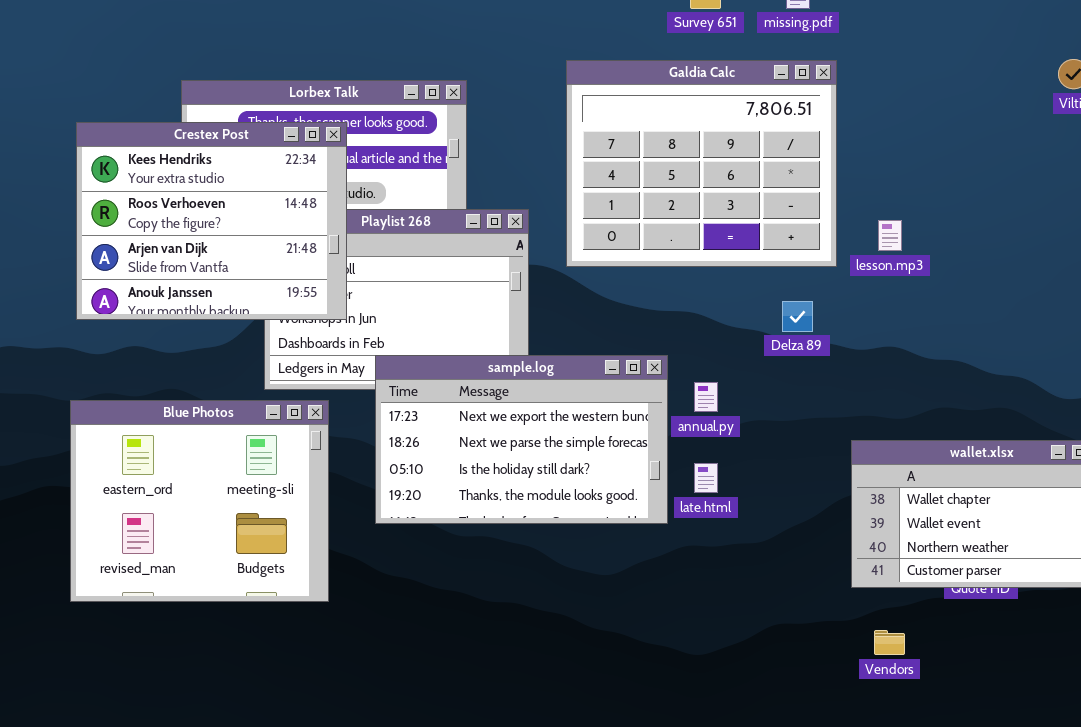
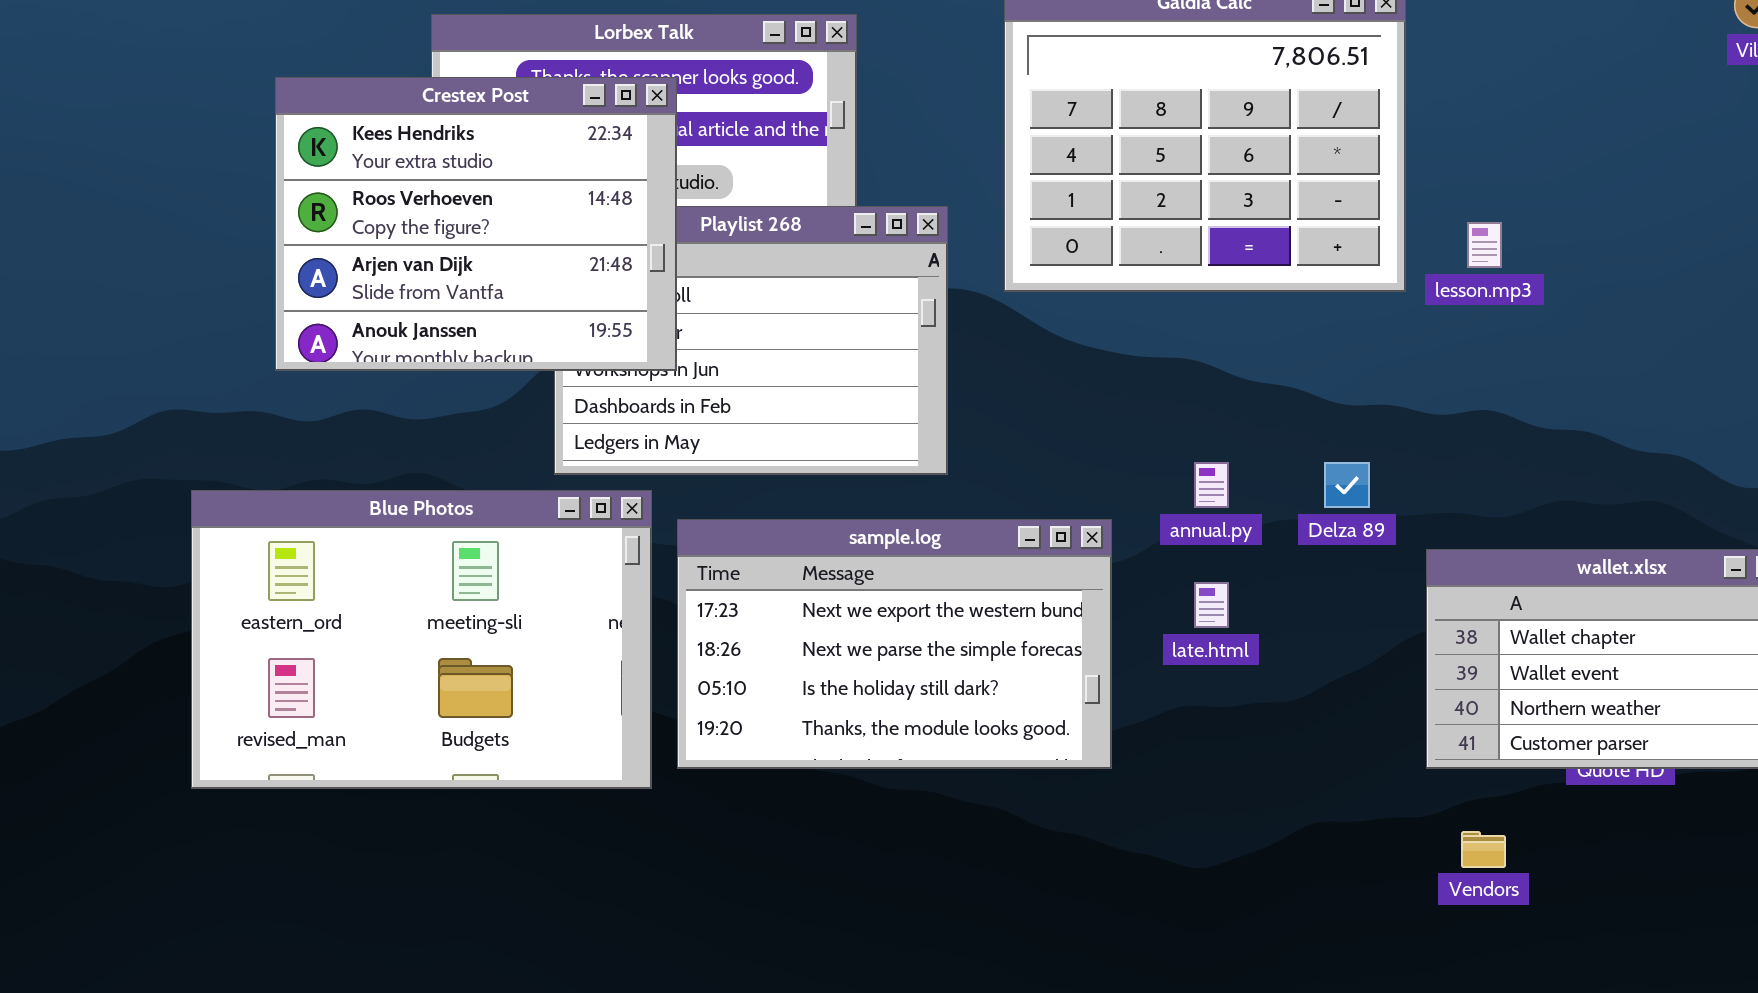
Delza 89: [782,301,813,332] -> [1324,462,1370,508], moved
sample.log: [375,355,668,524] -> [677,519,1112,769], moved
Blue Photos: [70,400,329,602] -> [191,490,652,789], resized

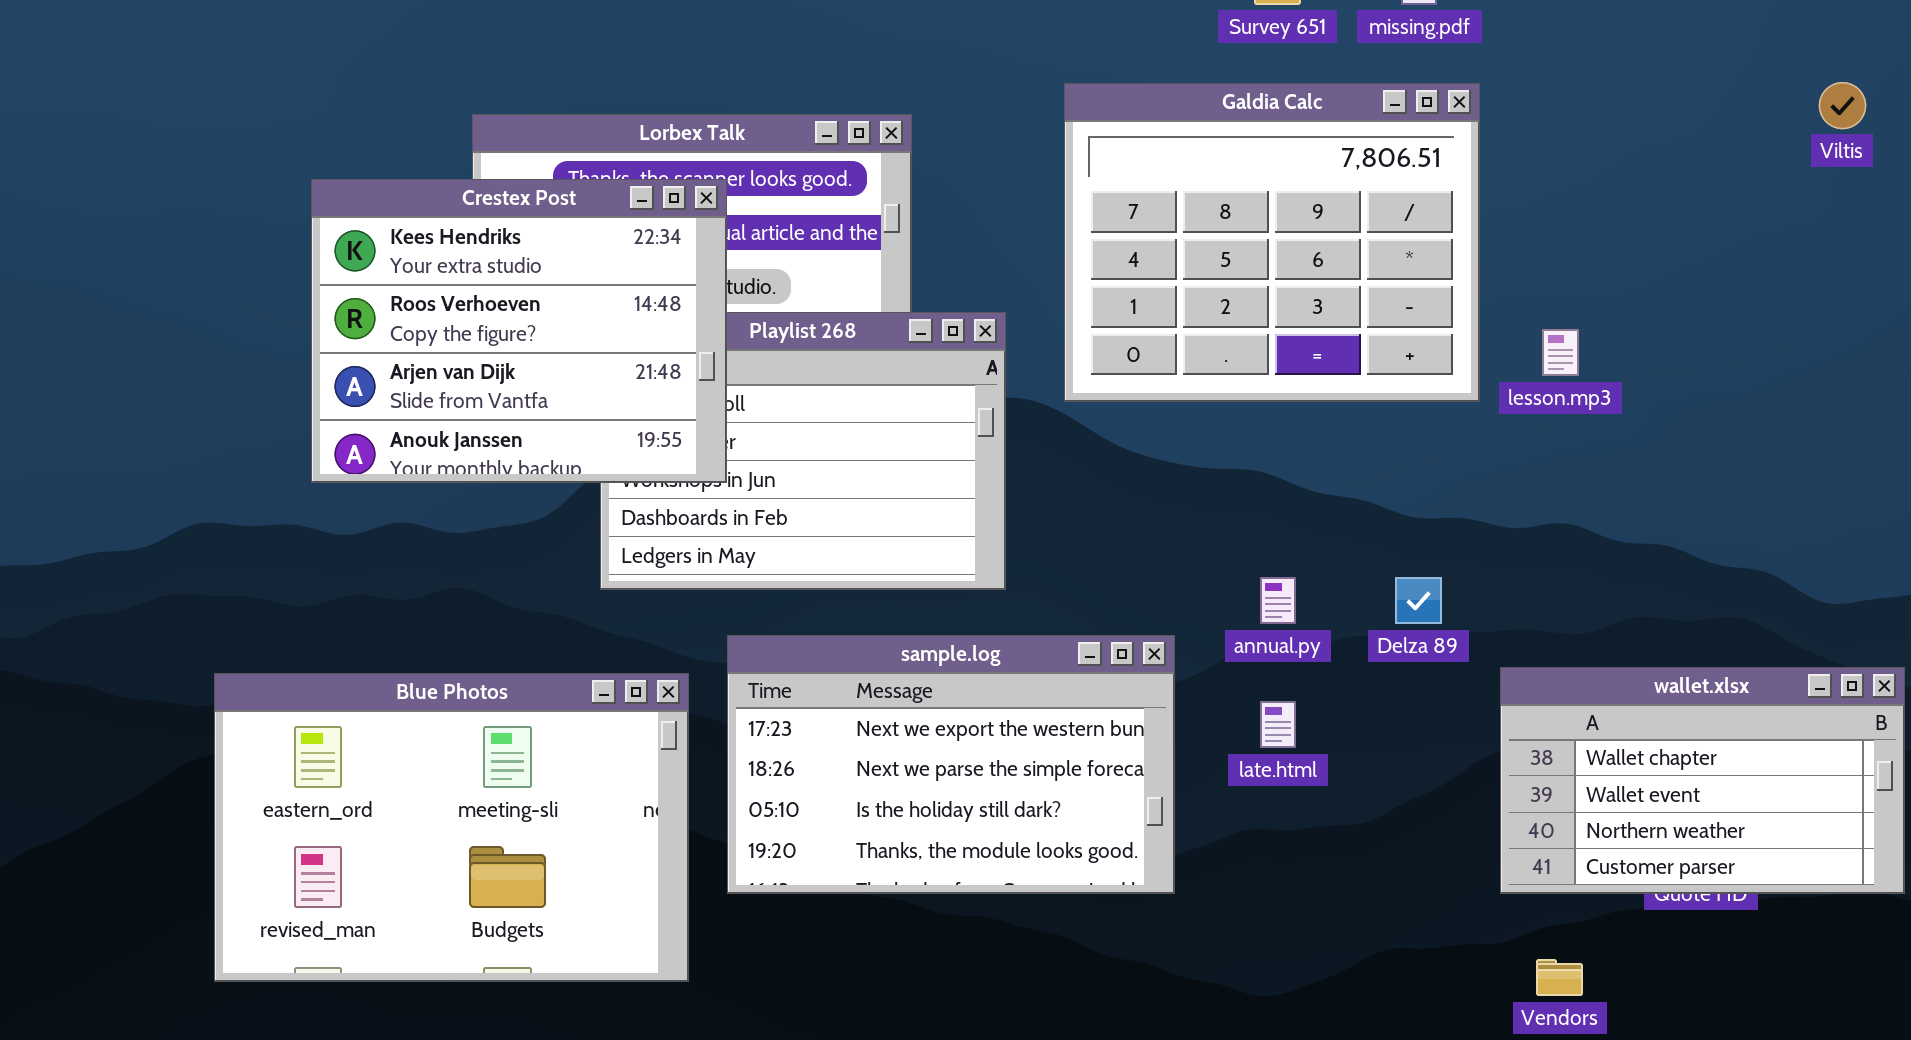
Blue Photos: [191,490,652,789] -> [214,673,689,982], moved

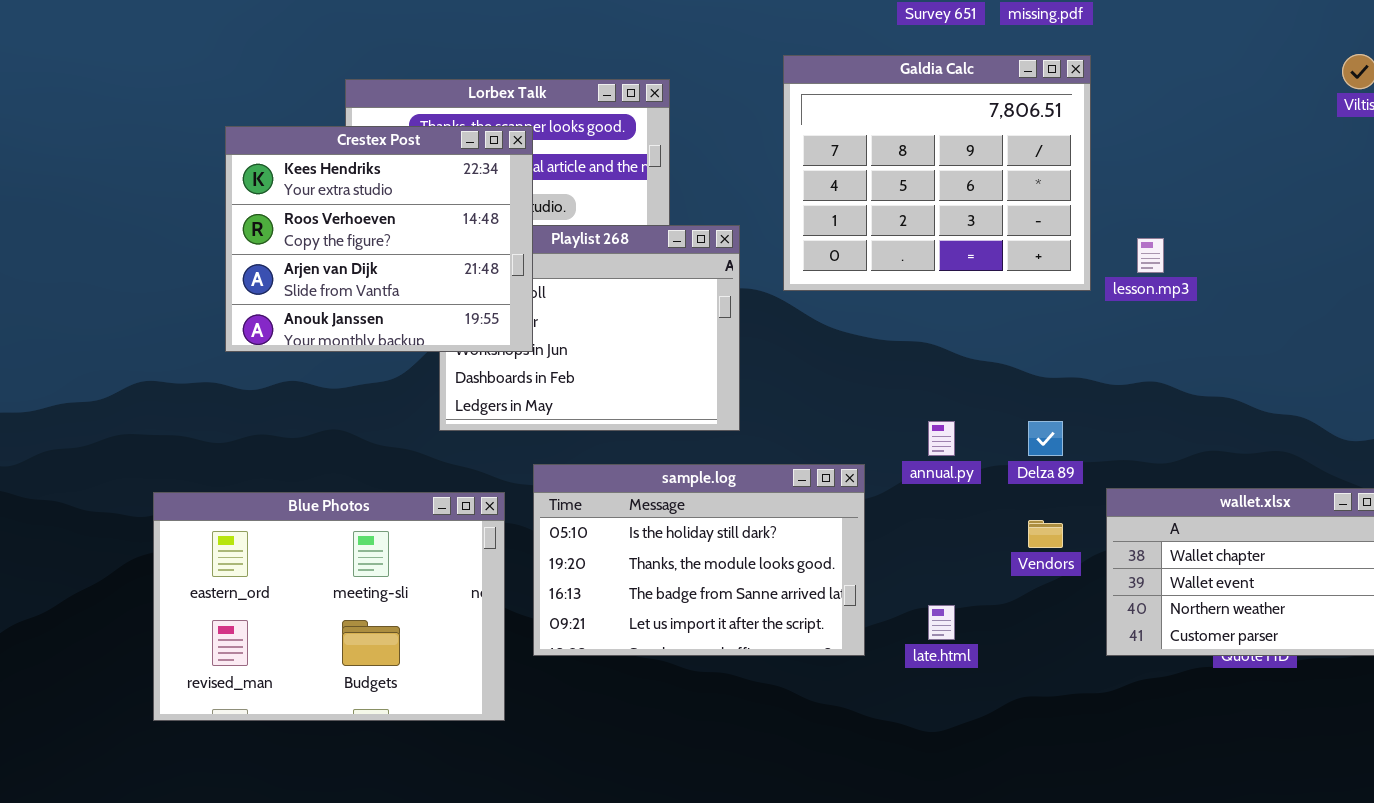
sample.log: [727,635,1175,894] -> [533,464,865,656], scrolled down 2 rows
late.html: [1260,701,1296,748] -> [928,605,955,640], moved
Vendors: [1536,959,1583,996] -> [1028,520,1063,548], moved

